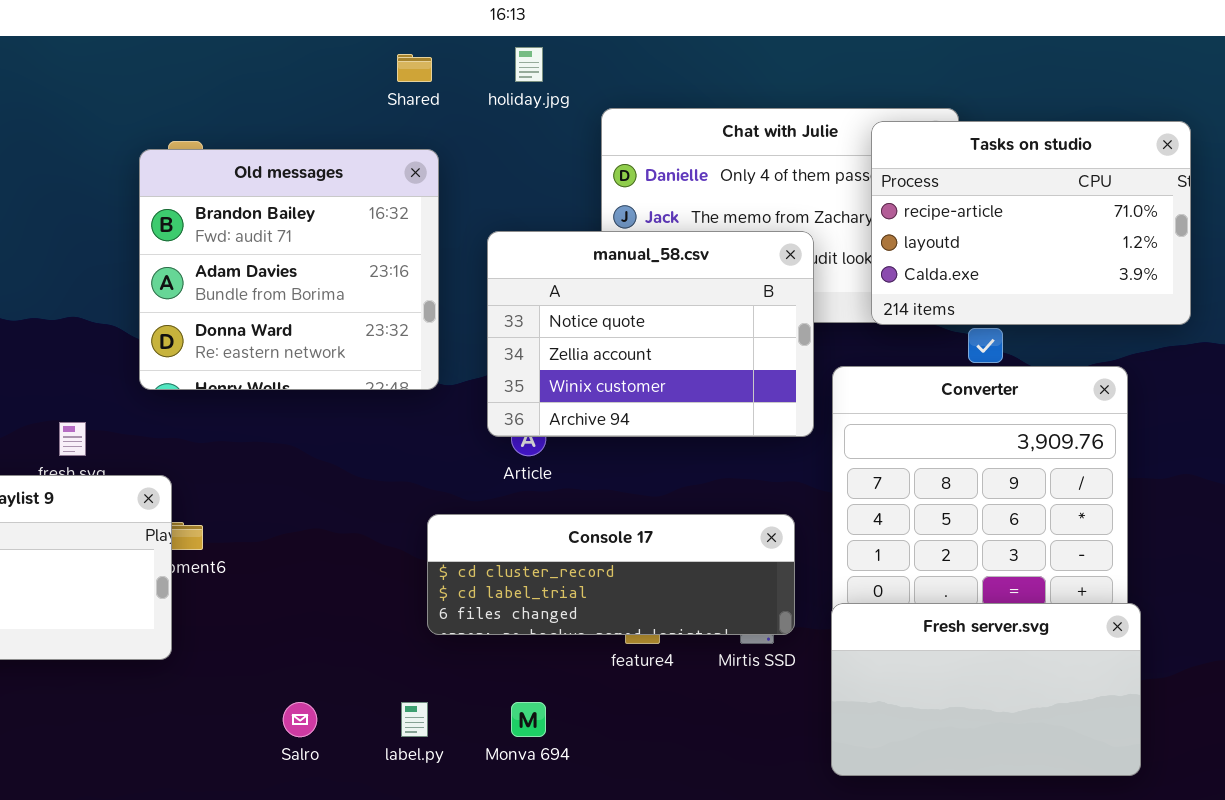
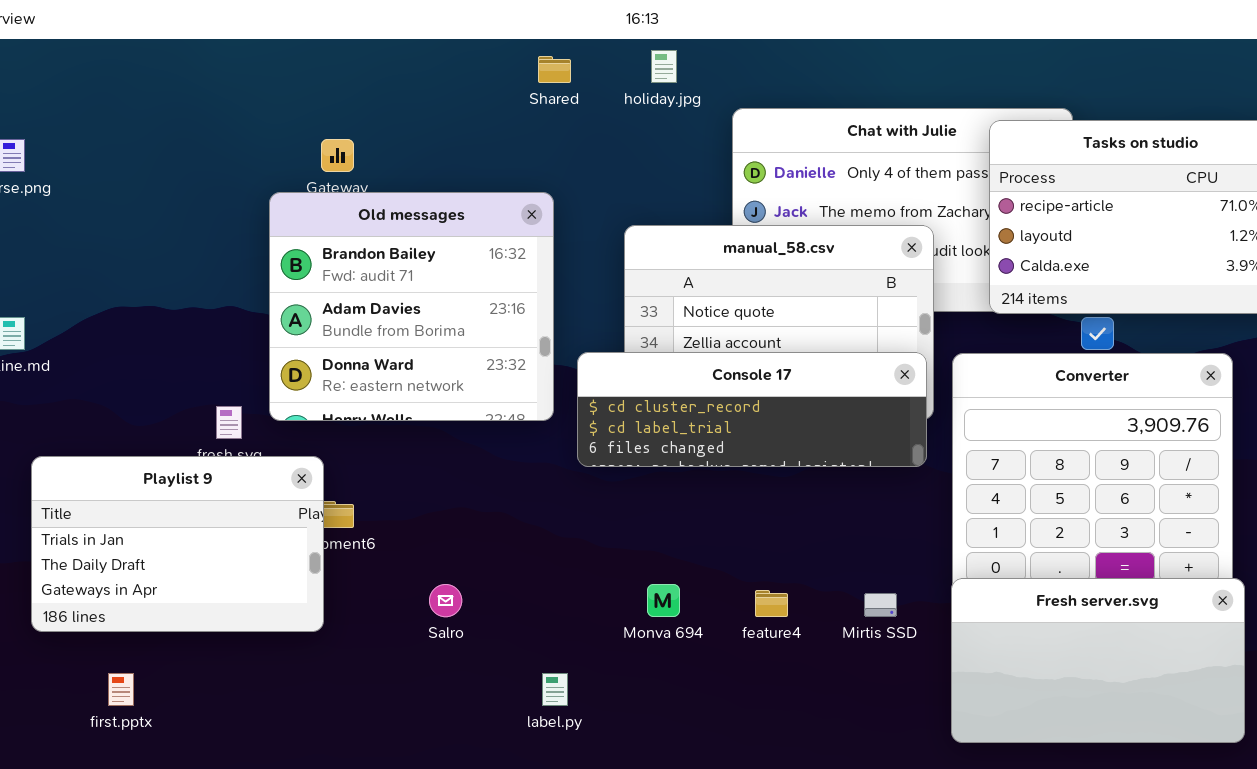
Old messages: [139,149,439,390] -> [269,192,554,421], moved
Console 17: [427,514,795,635] -> [577,352,927,467], moved
Salro: [283,702,317,737] -> [429,584,462,617], moved
Monva 694: [511,702,546,737] -> [647,584,680,617], moved

